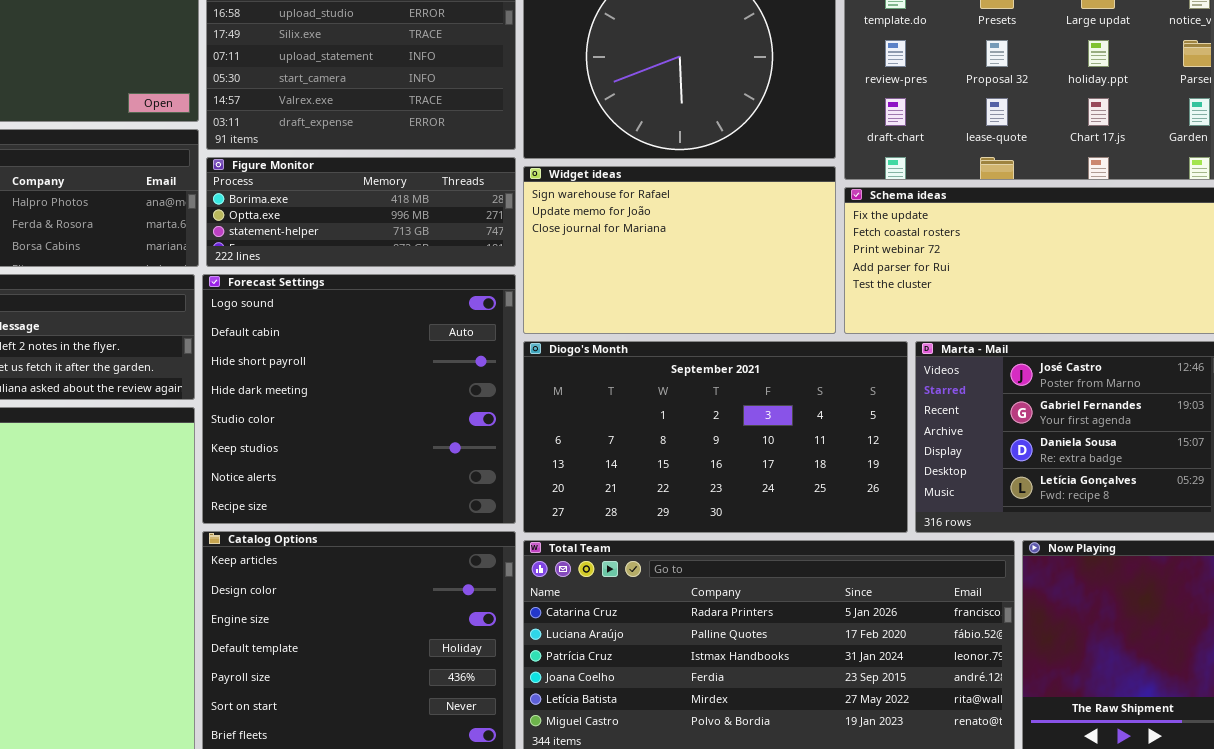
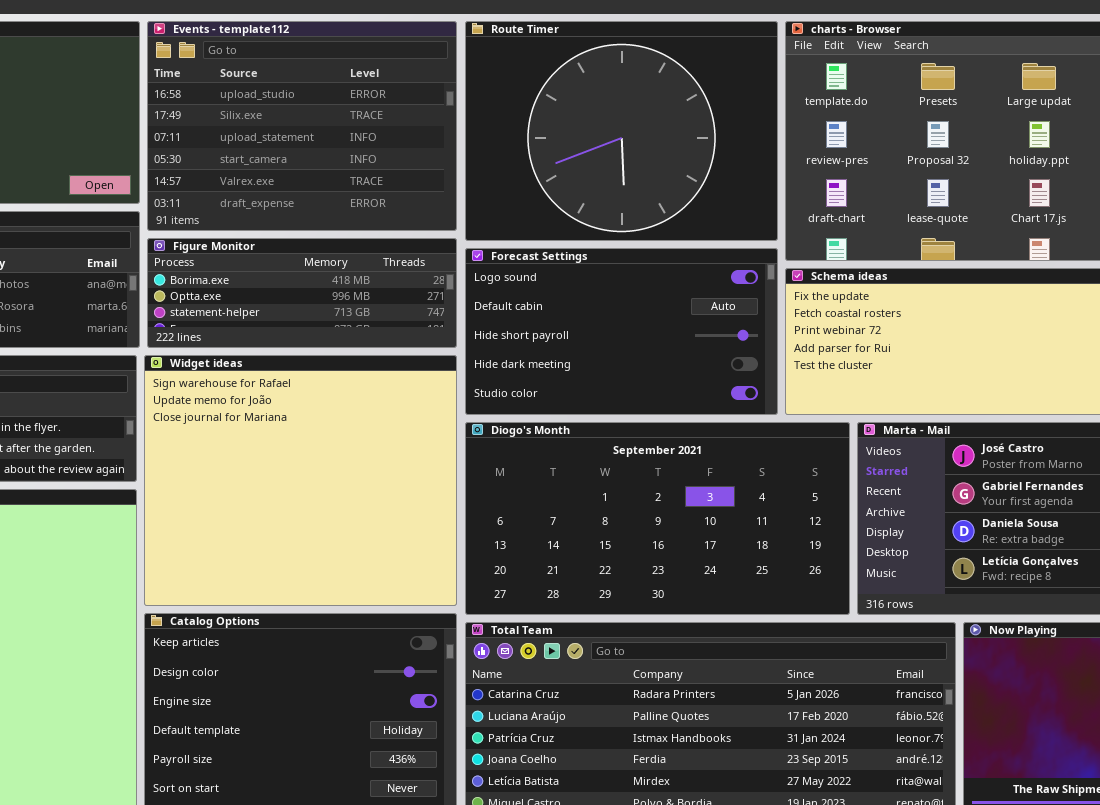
Widget ideas: [523,166,836,334] -> [144,355,457,606], moved, resized
Forecast Settings: [202,274,516,524] -> [465,248,778,415], moved, resized

